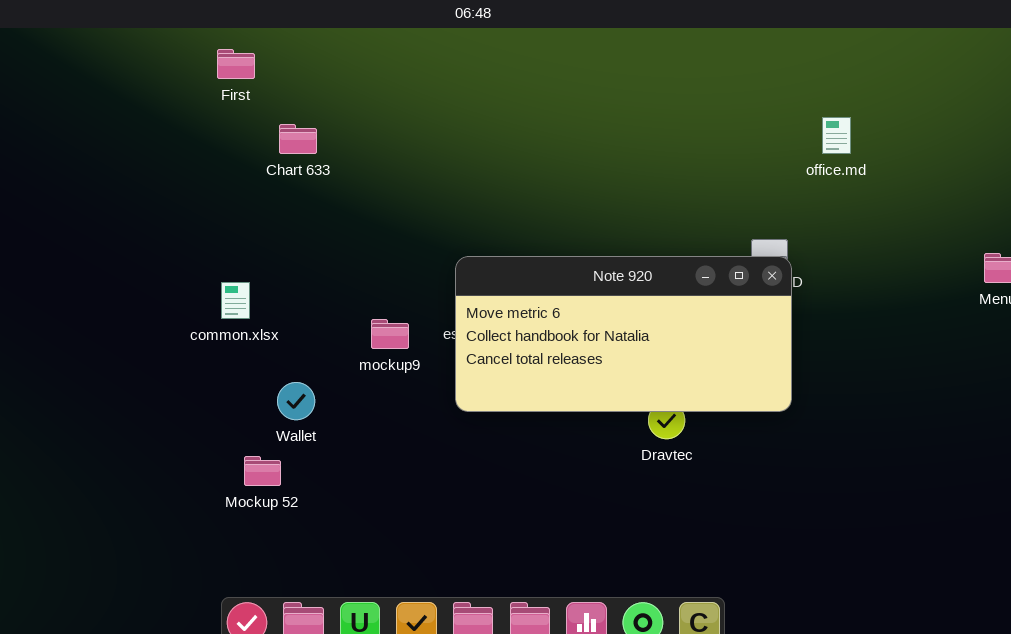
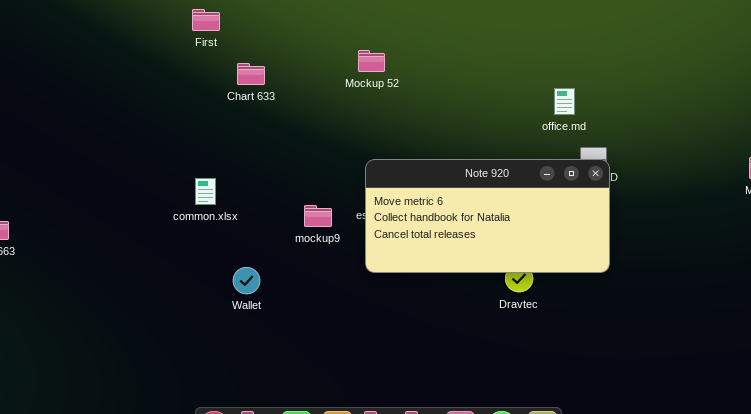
office.md: [822,117,851,154] -> [554,88,575,115], moved
Wallet: [277,382,315,420] -> [233,267,260,294], moved
Mockup 52: [244,456,281,486] -> [358,50,385,72], moved

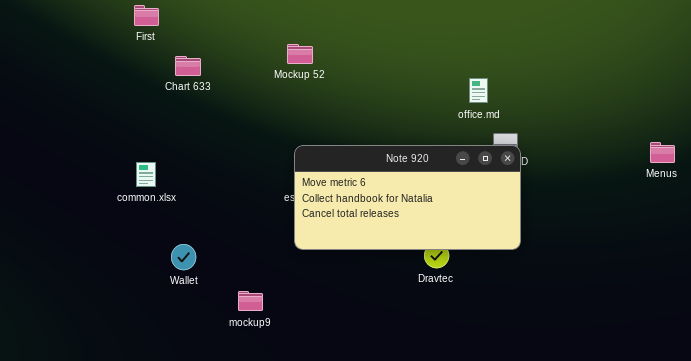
mockup9: [304,205,332,227] -> [238,291,263,311], moved

